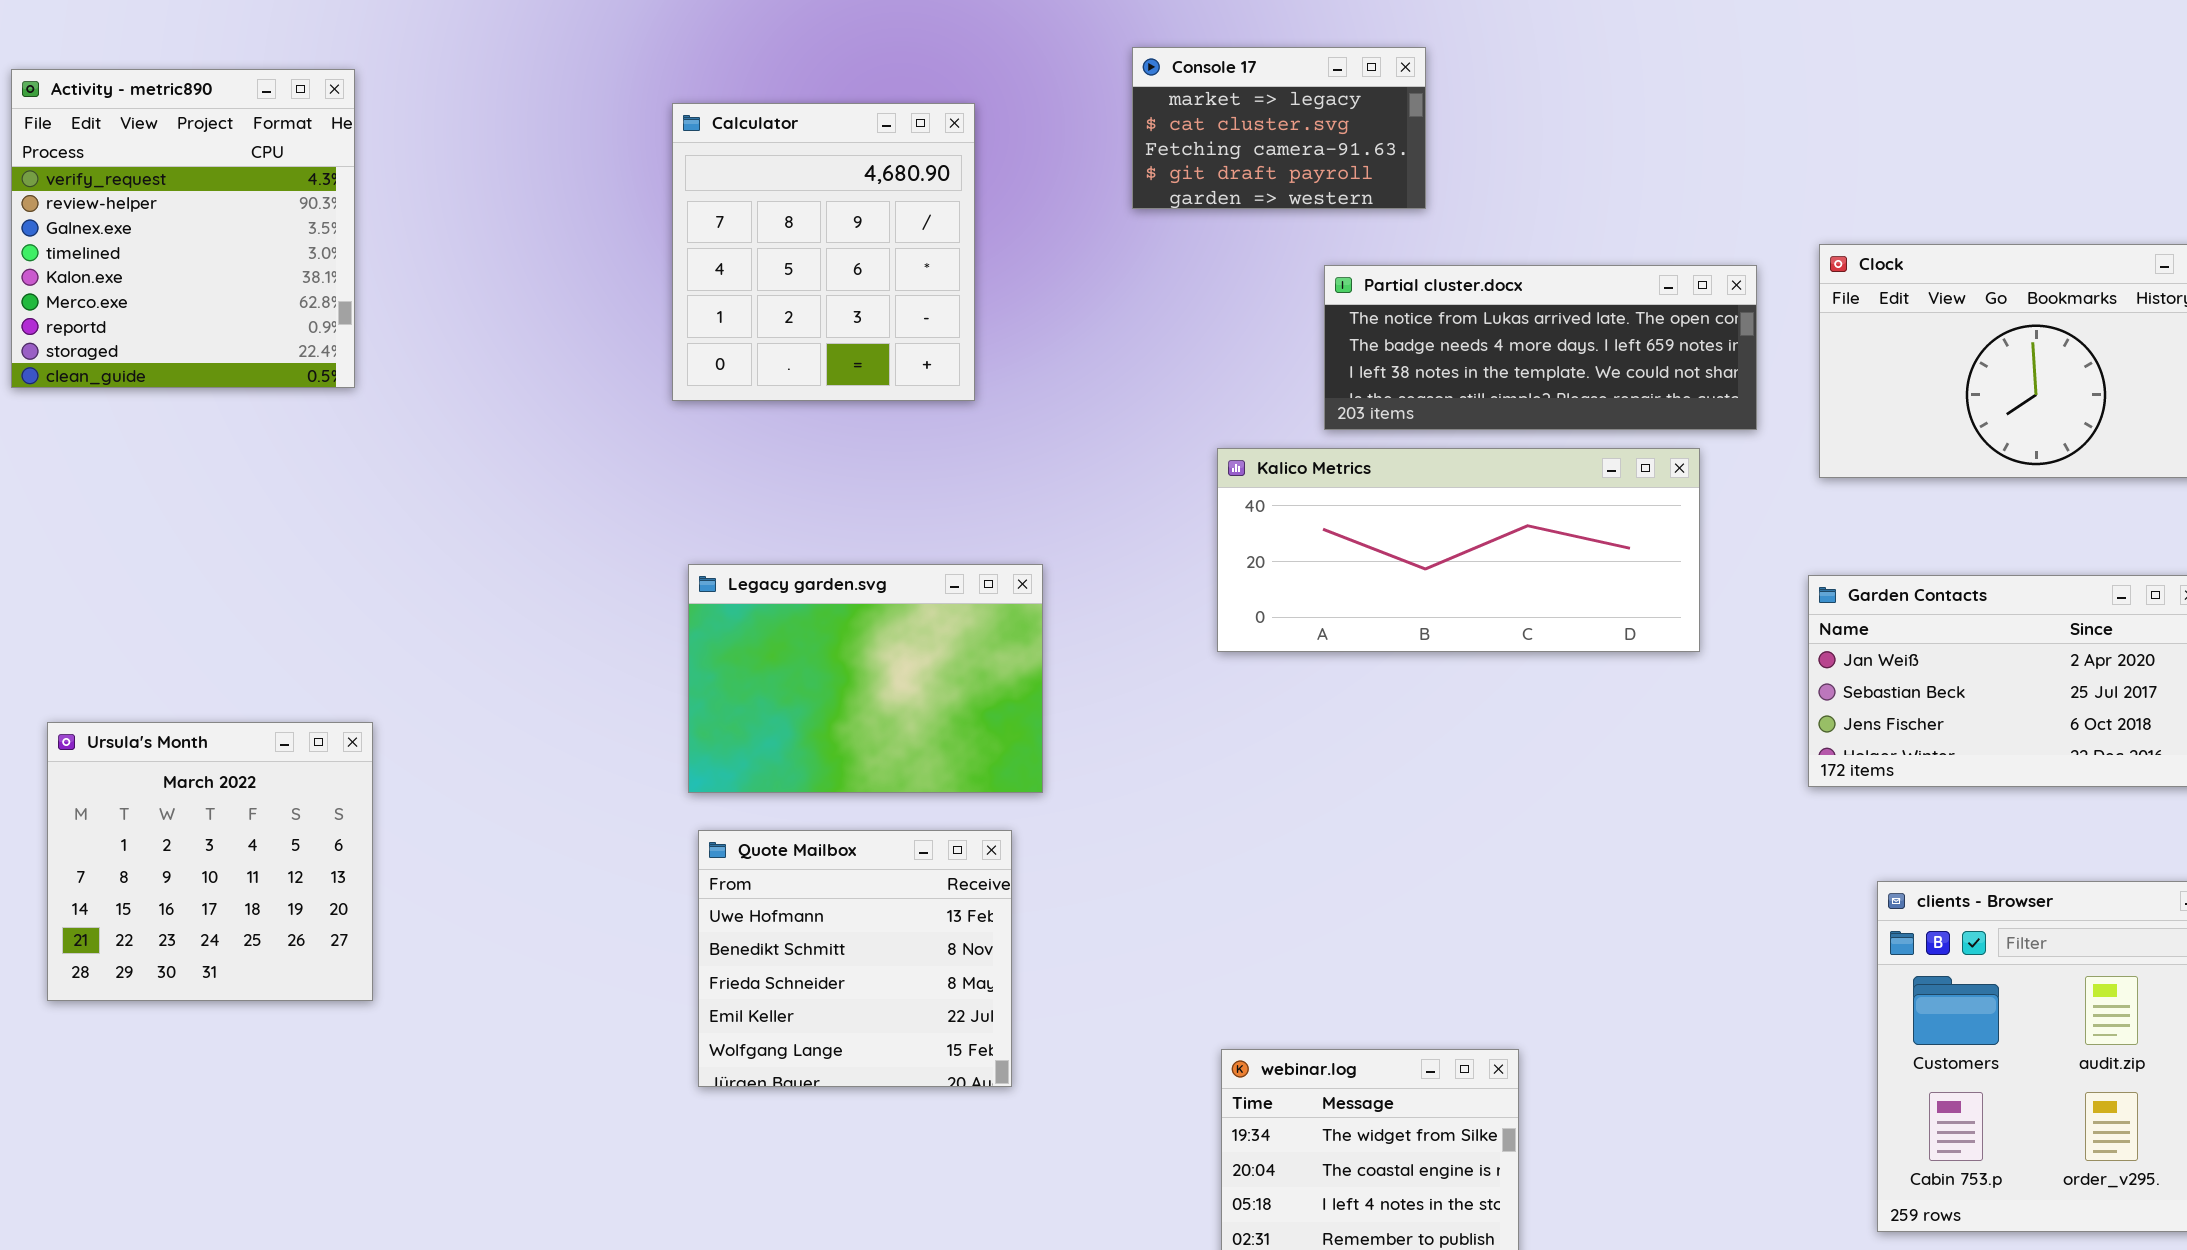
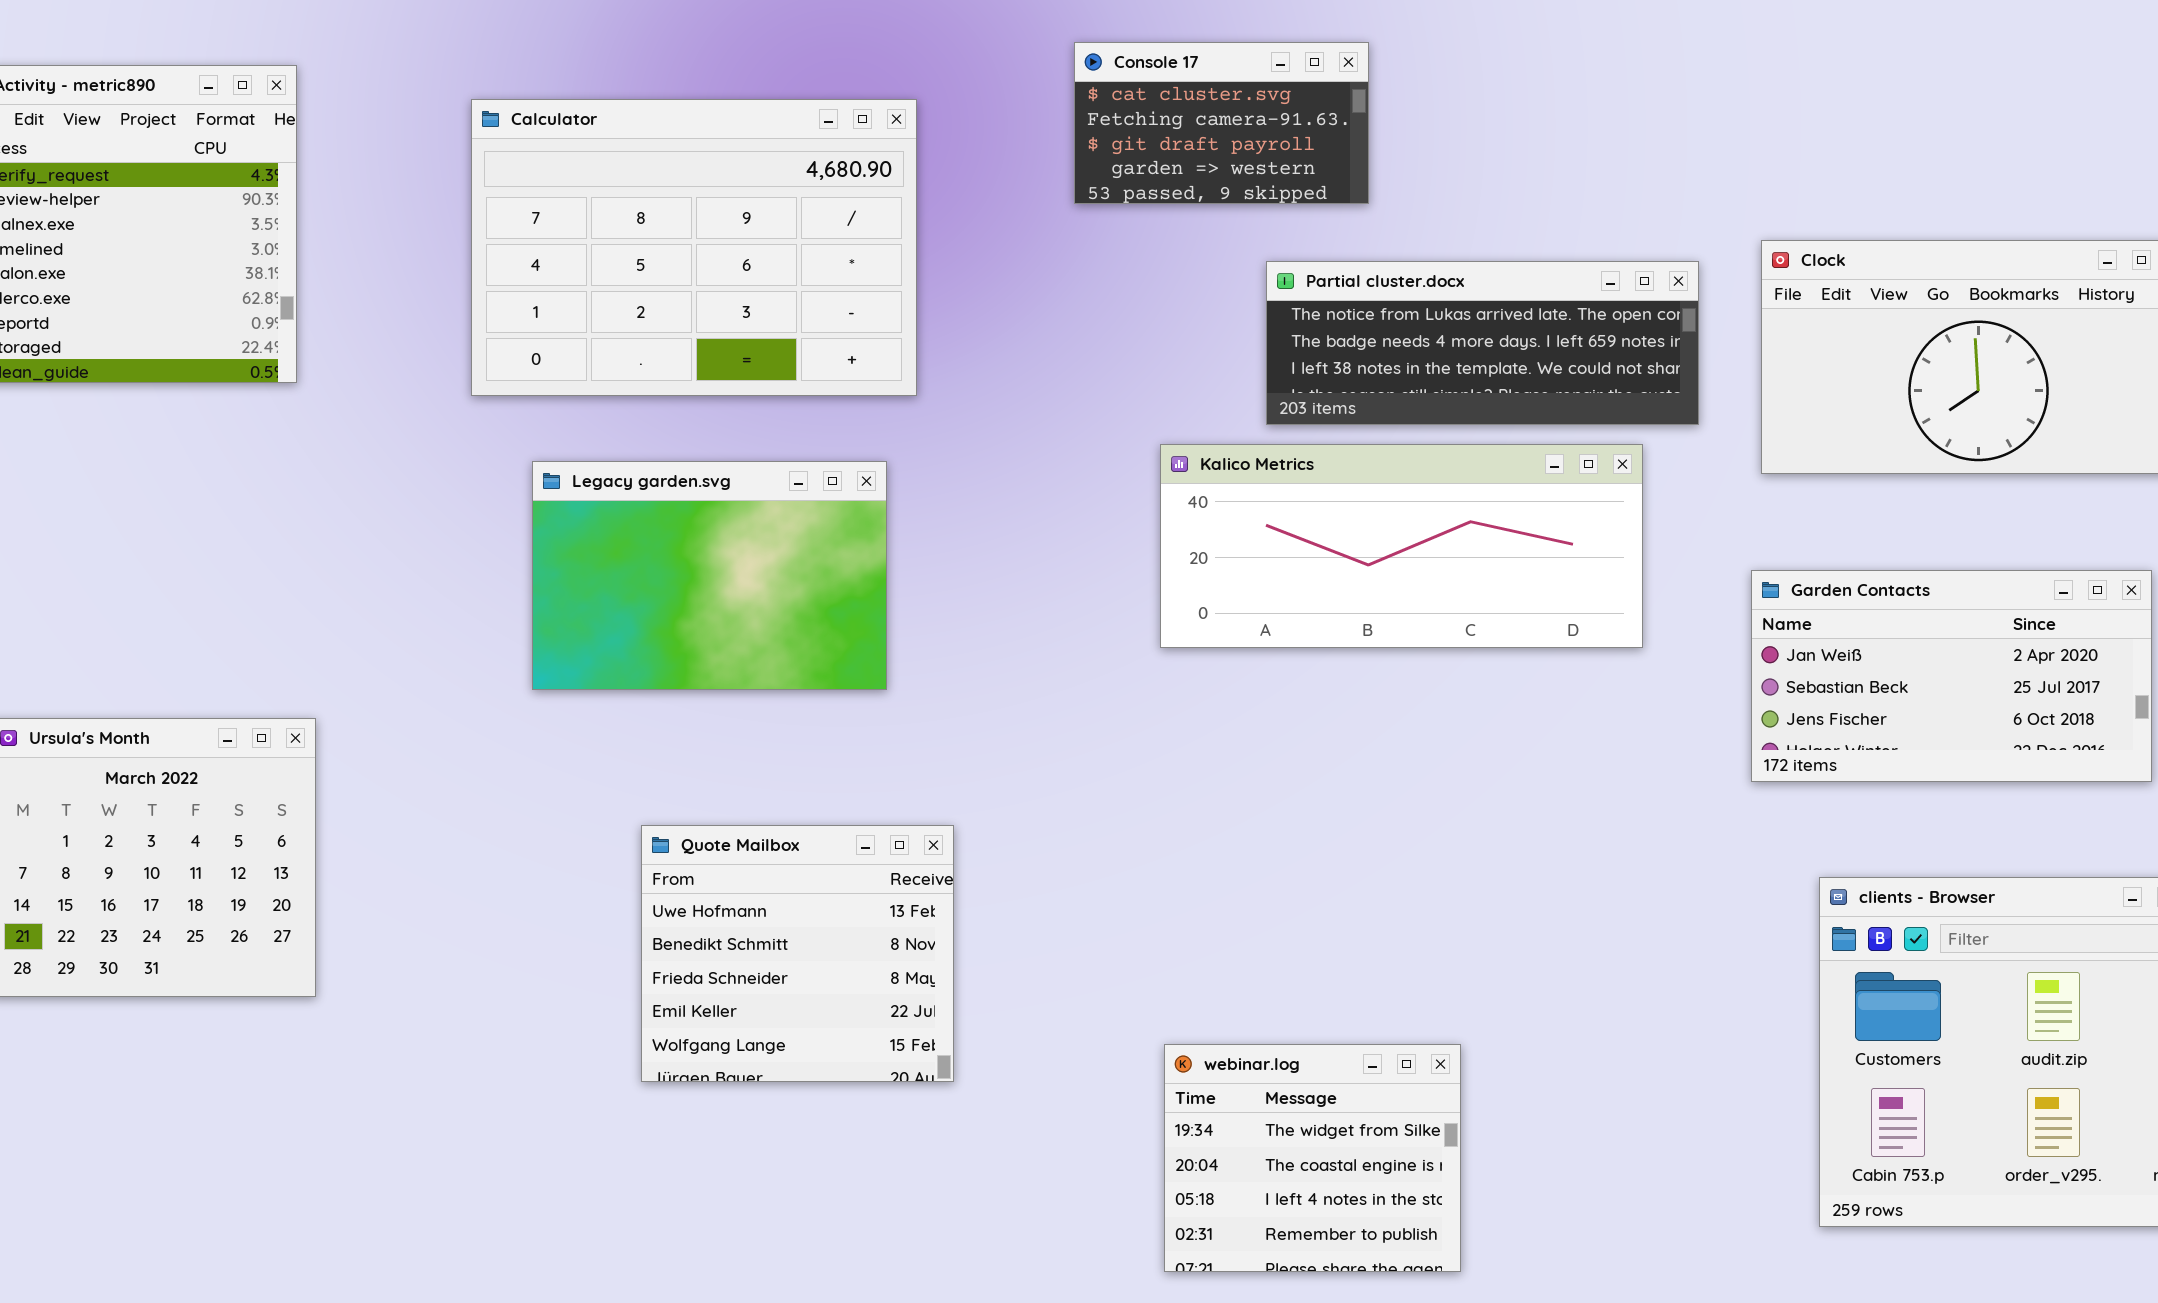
Console 17: [1132,47,1426,209] -> [1074,42,1369,204], scrolled down 1 row
Calculator: [672,103,975,401] -> [471,99,917,396], resized
Legacy garden.svg: [688,564,1043,793] -> [532,461,887,690], moved

